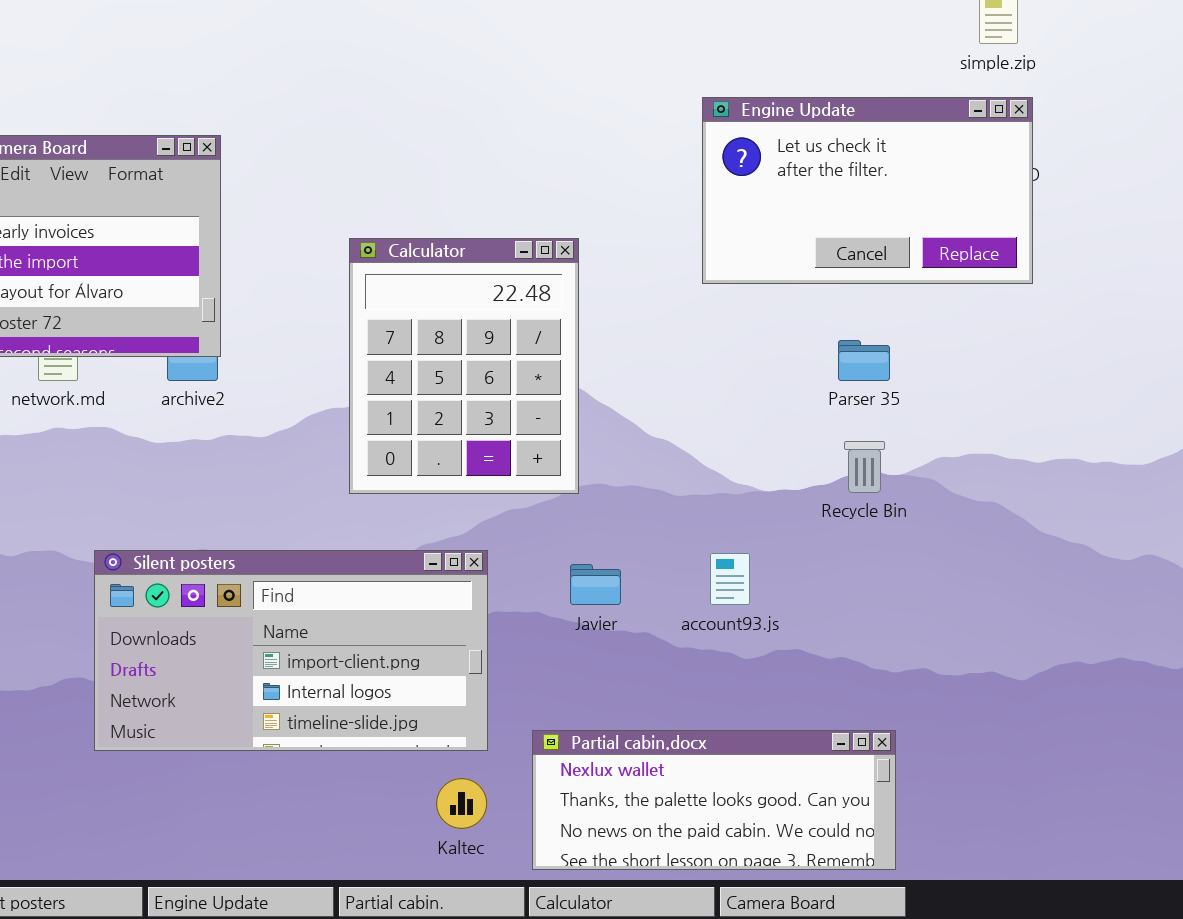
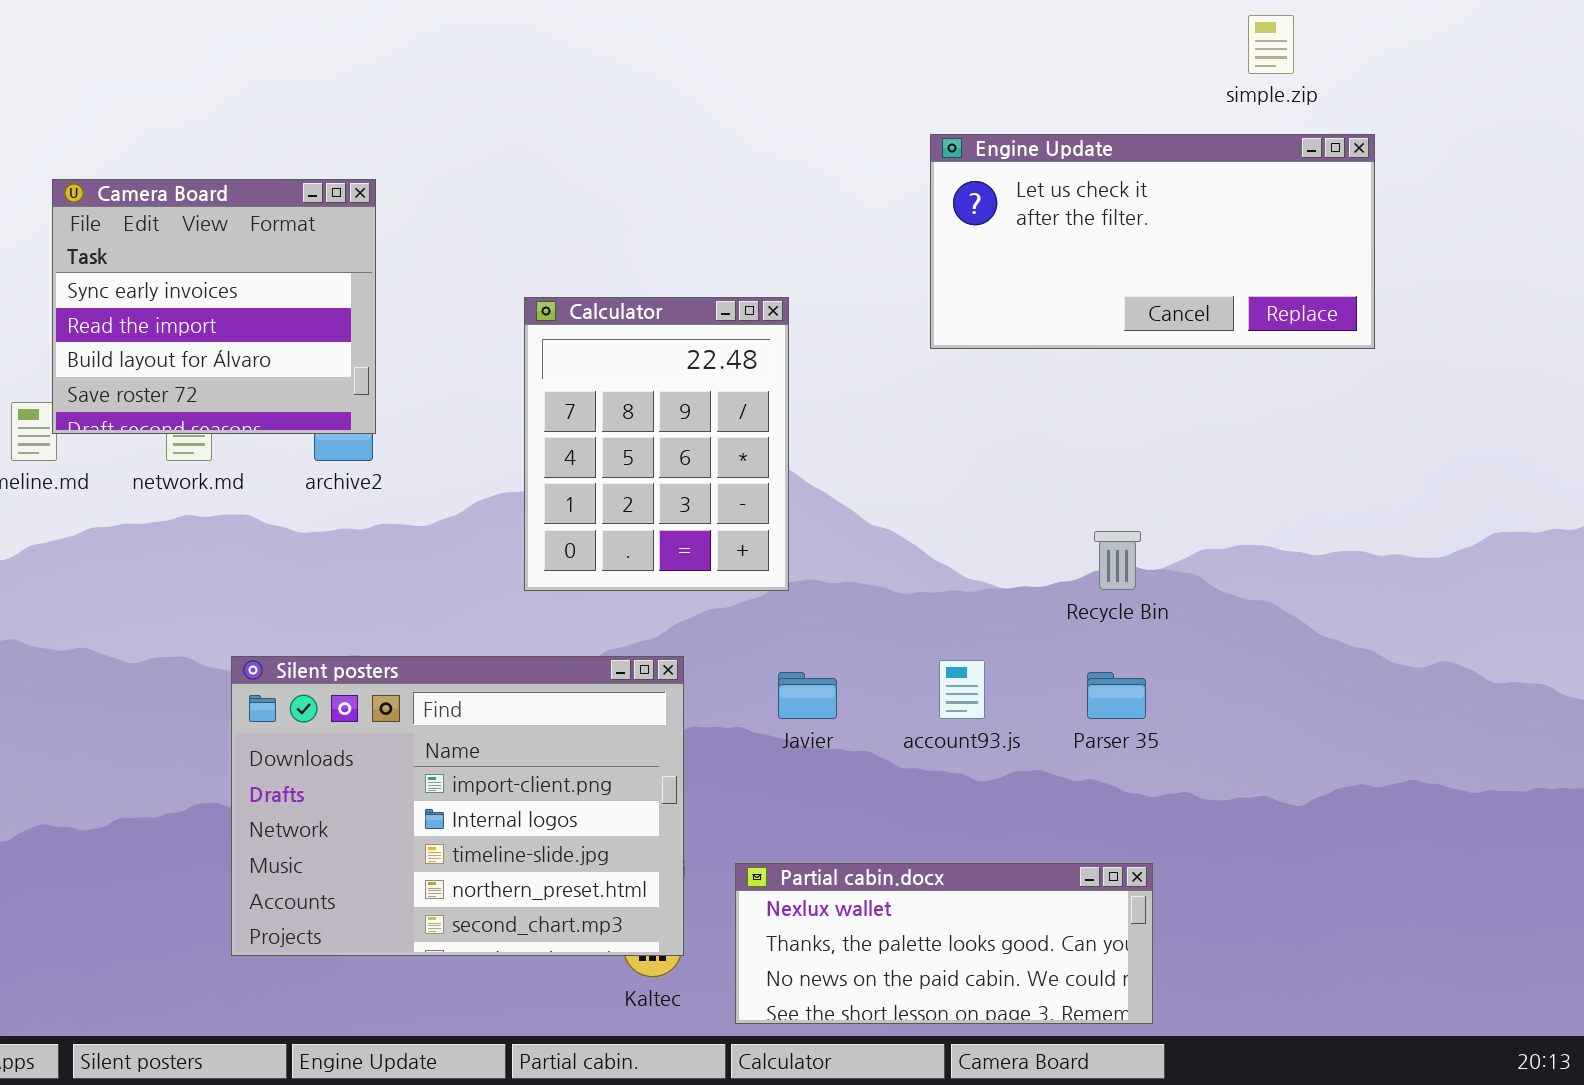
Engine Update: [702,97,1033,284] -> [930,134,1375,349], resized
Parser 35: [838,340,890,381] -> [1087,672,1146,719], moved
Silent posters: [94,550,488,751] -> [231,656,684,956], resized

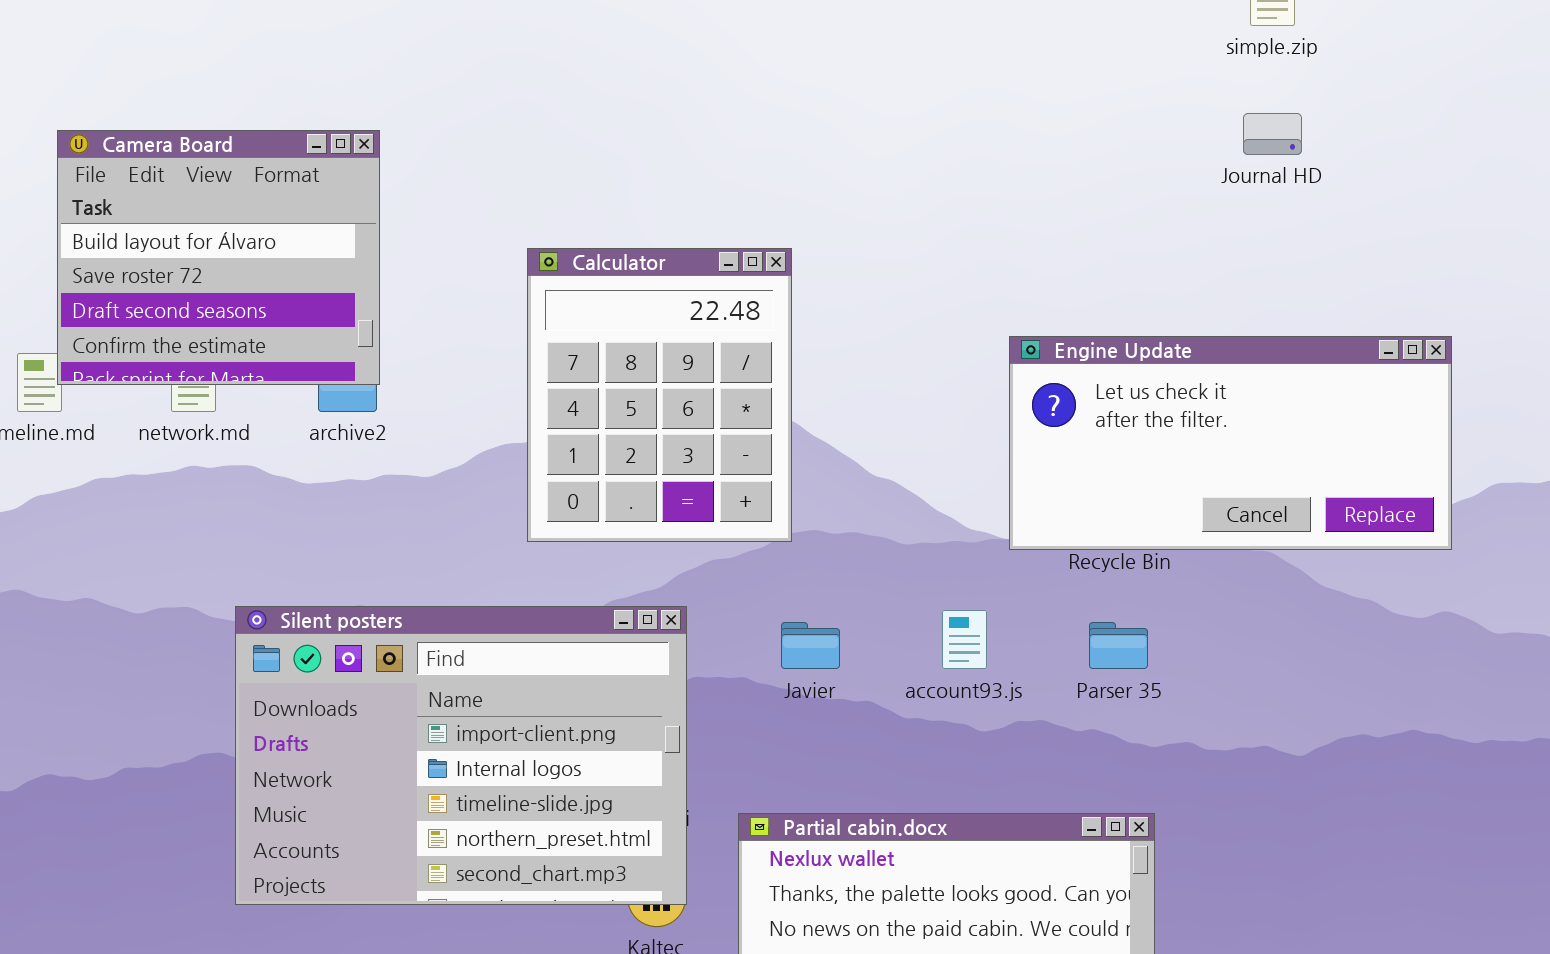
Engine Update: [930,134,1375,349] -> [1009,336,1452,550], moved
Camera Board: [52,179,376,434] -> [57,130,380,385], scrolled down 2 rows

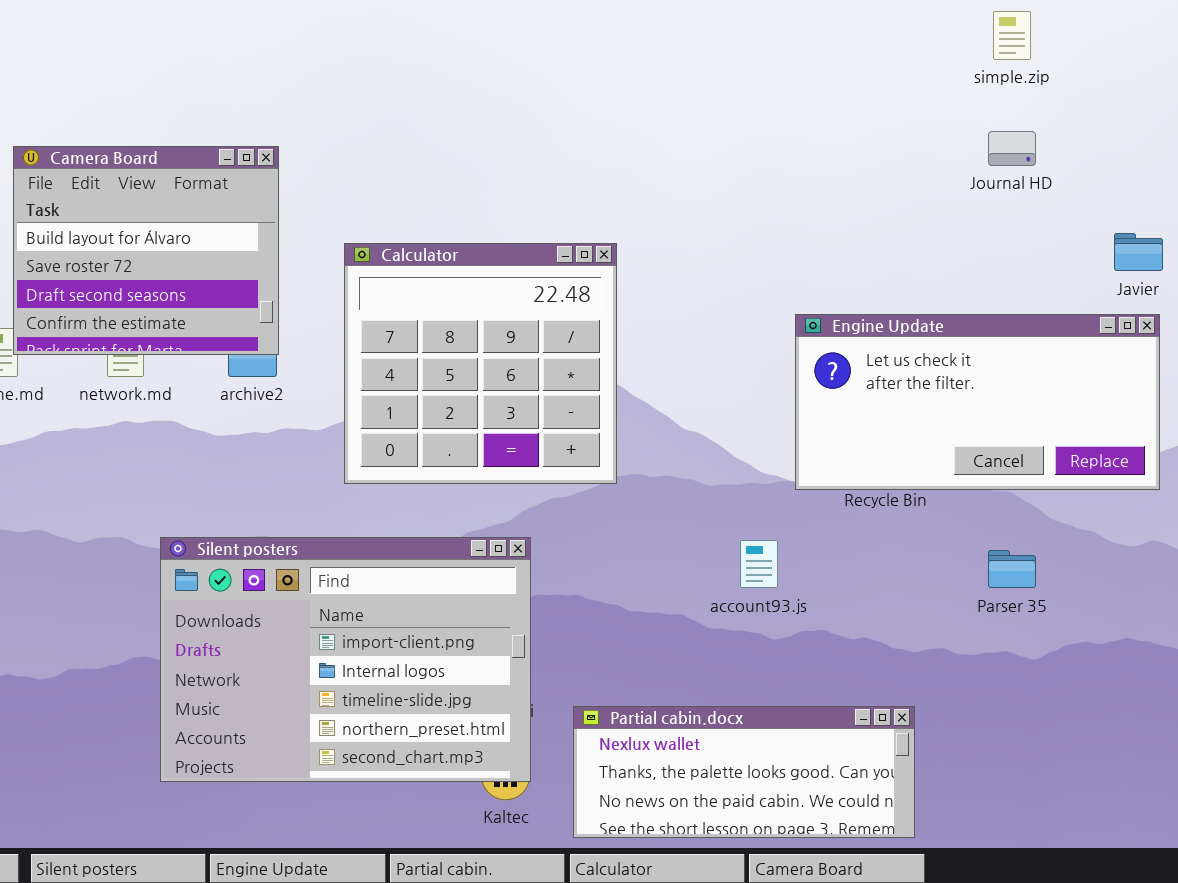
Calculator: [527,248,792,542] -> [344,243,617,484], resized
Javier: [781,622,840,669] -> [1114,233,1163,271], moved
Parser 35: [1089,622,1148,669] -> [988,550,1036,588], moved

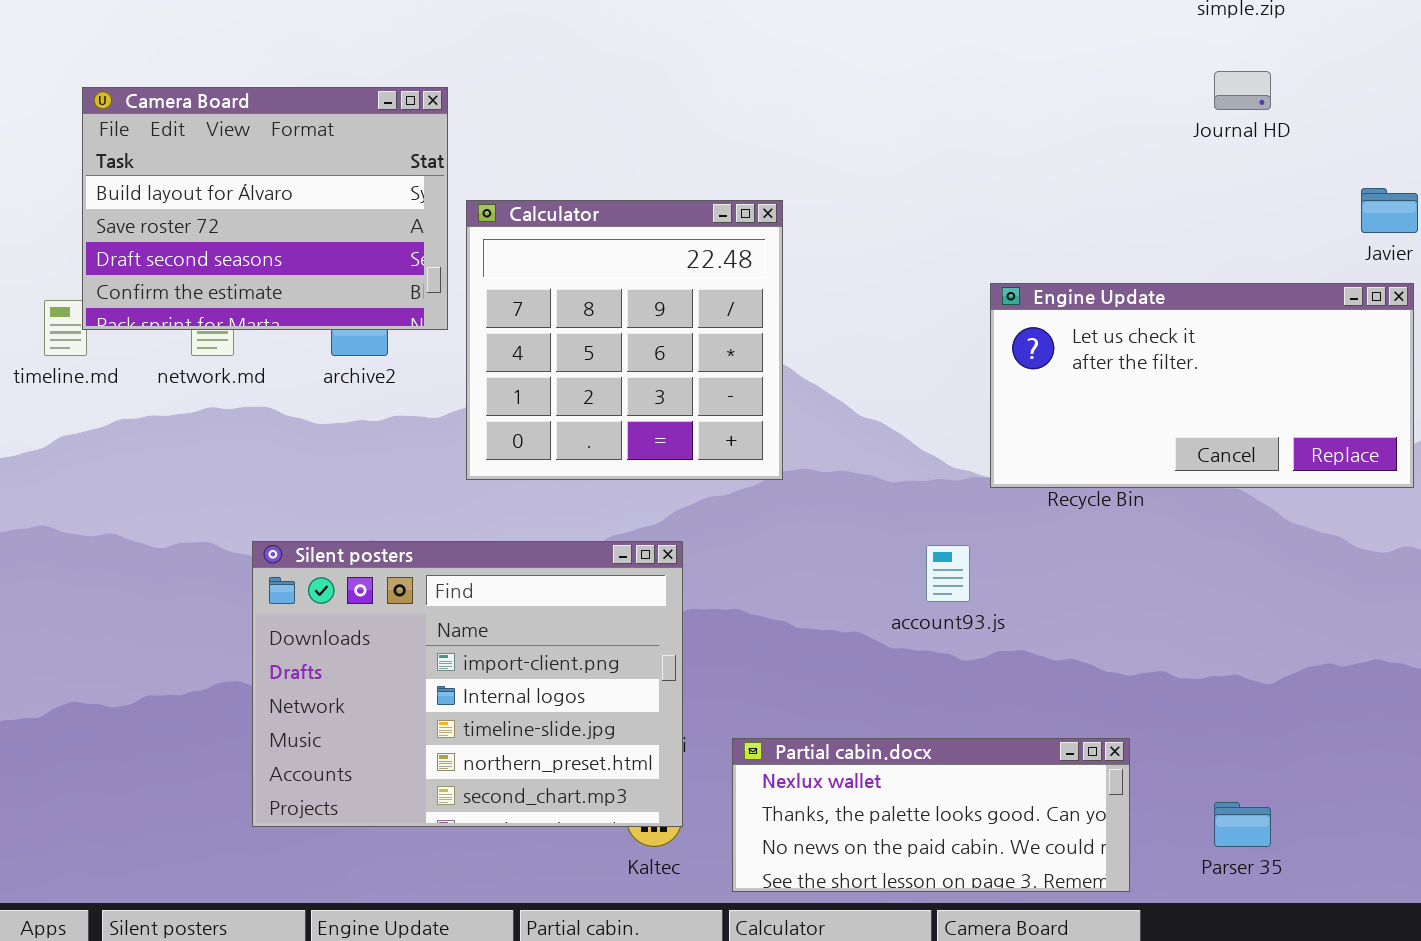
Camera Board: [13,146,279,355] -> [82,87,448,330], resized
Parser 35: [988,550,1036,588] -> [1214,802,1271,847], moved

